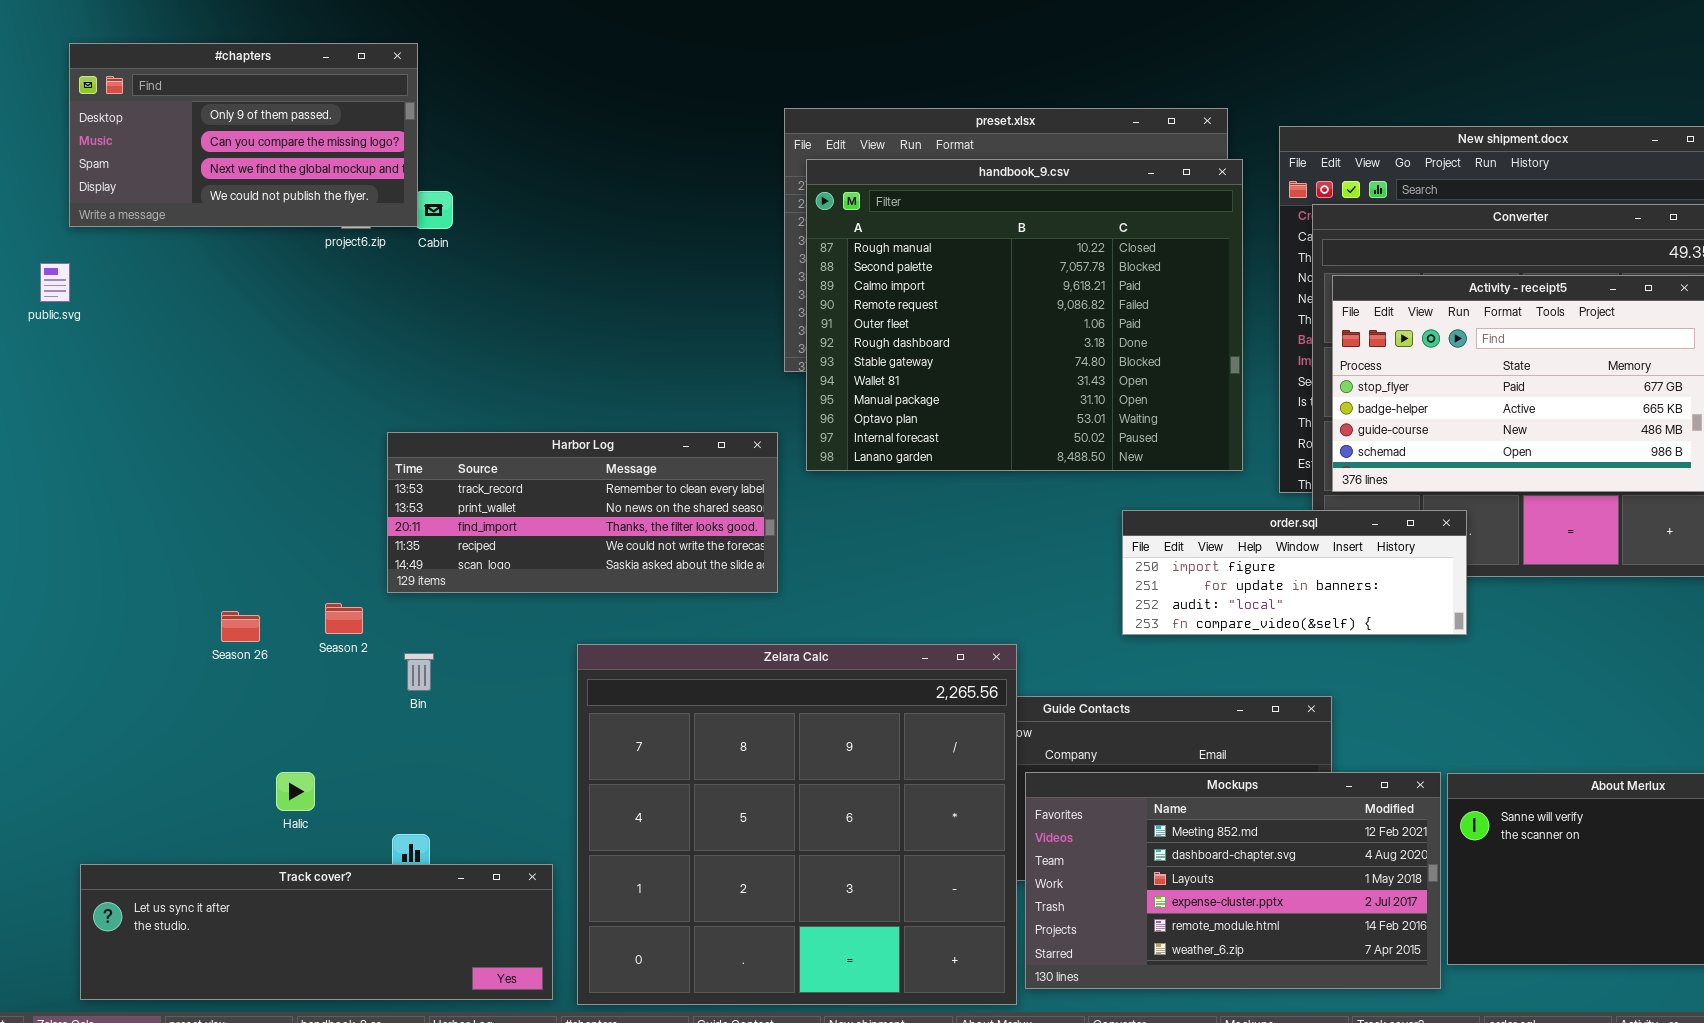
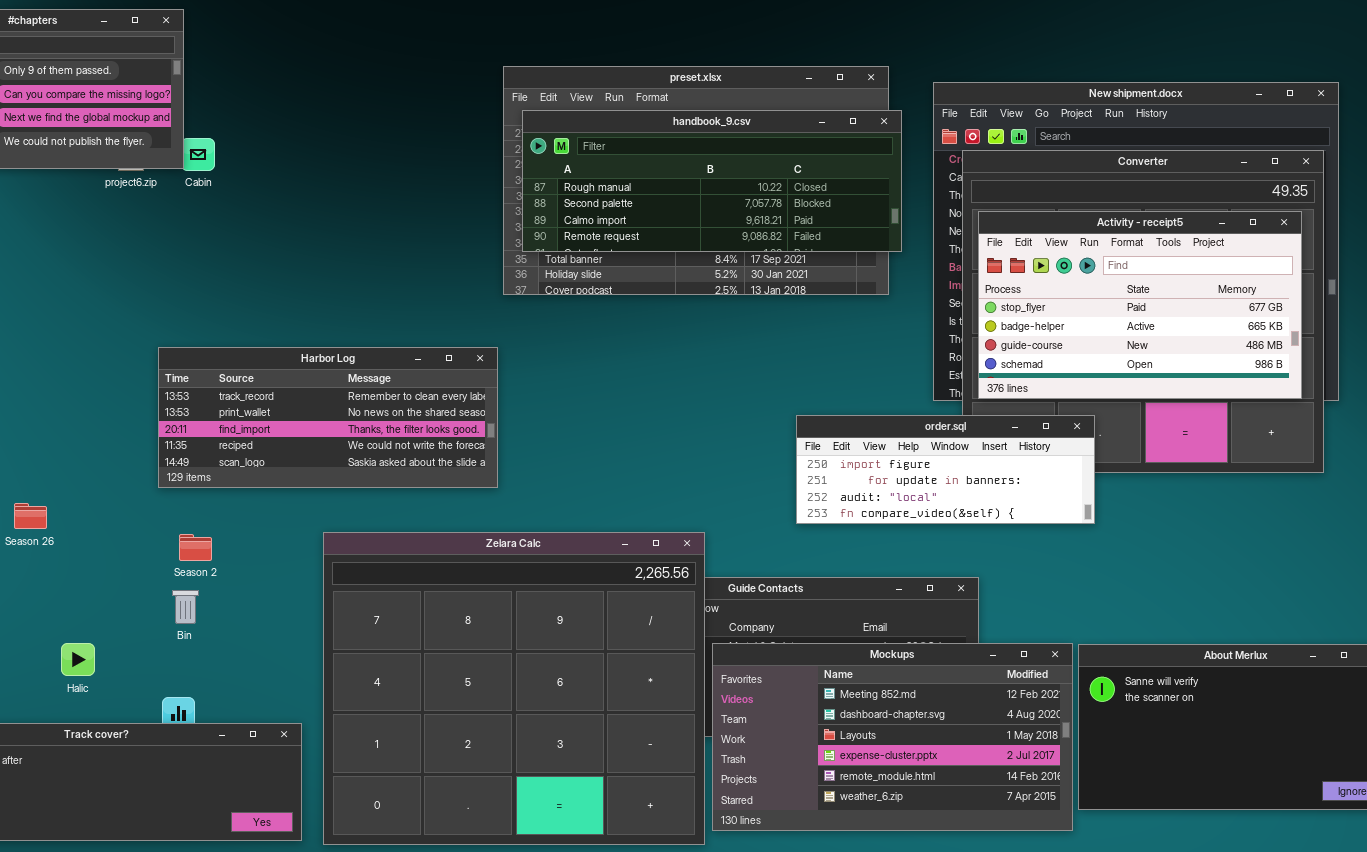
handbook_9.csv: [806,159,1243,471] -> [522,110,902,252], resized
Season 2: [325,603,363,634] -> [179,534,212,561], moved
Bin: [404,653,434,691] -> [172,590,199,624], moved

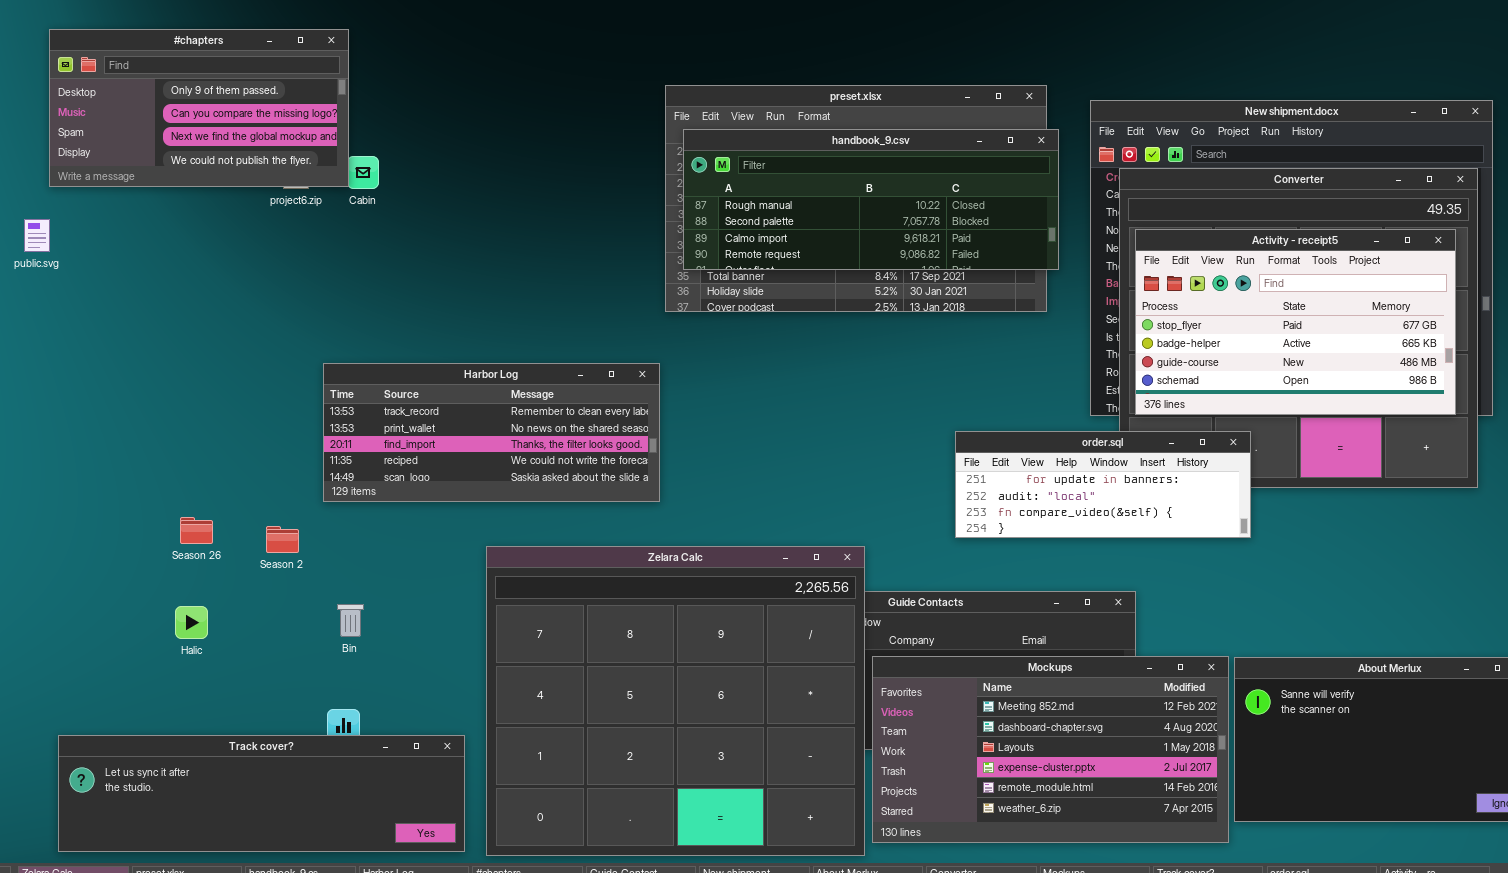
order.sql: [796,415,1095,524] -> [955,431,1251,538], scrolled down 1 row
Season 2: [179,534,212,561] -> [266,526,299,553], moved
Halic: [61,643,95,676] -> [175,606,208,639], moved

